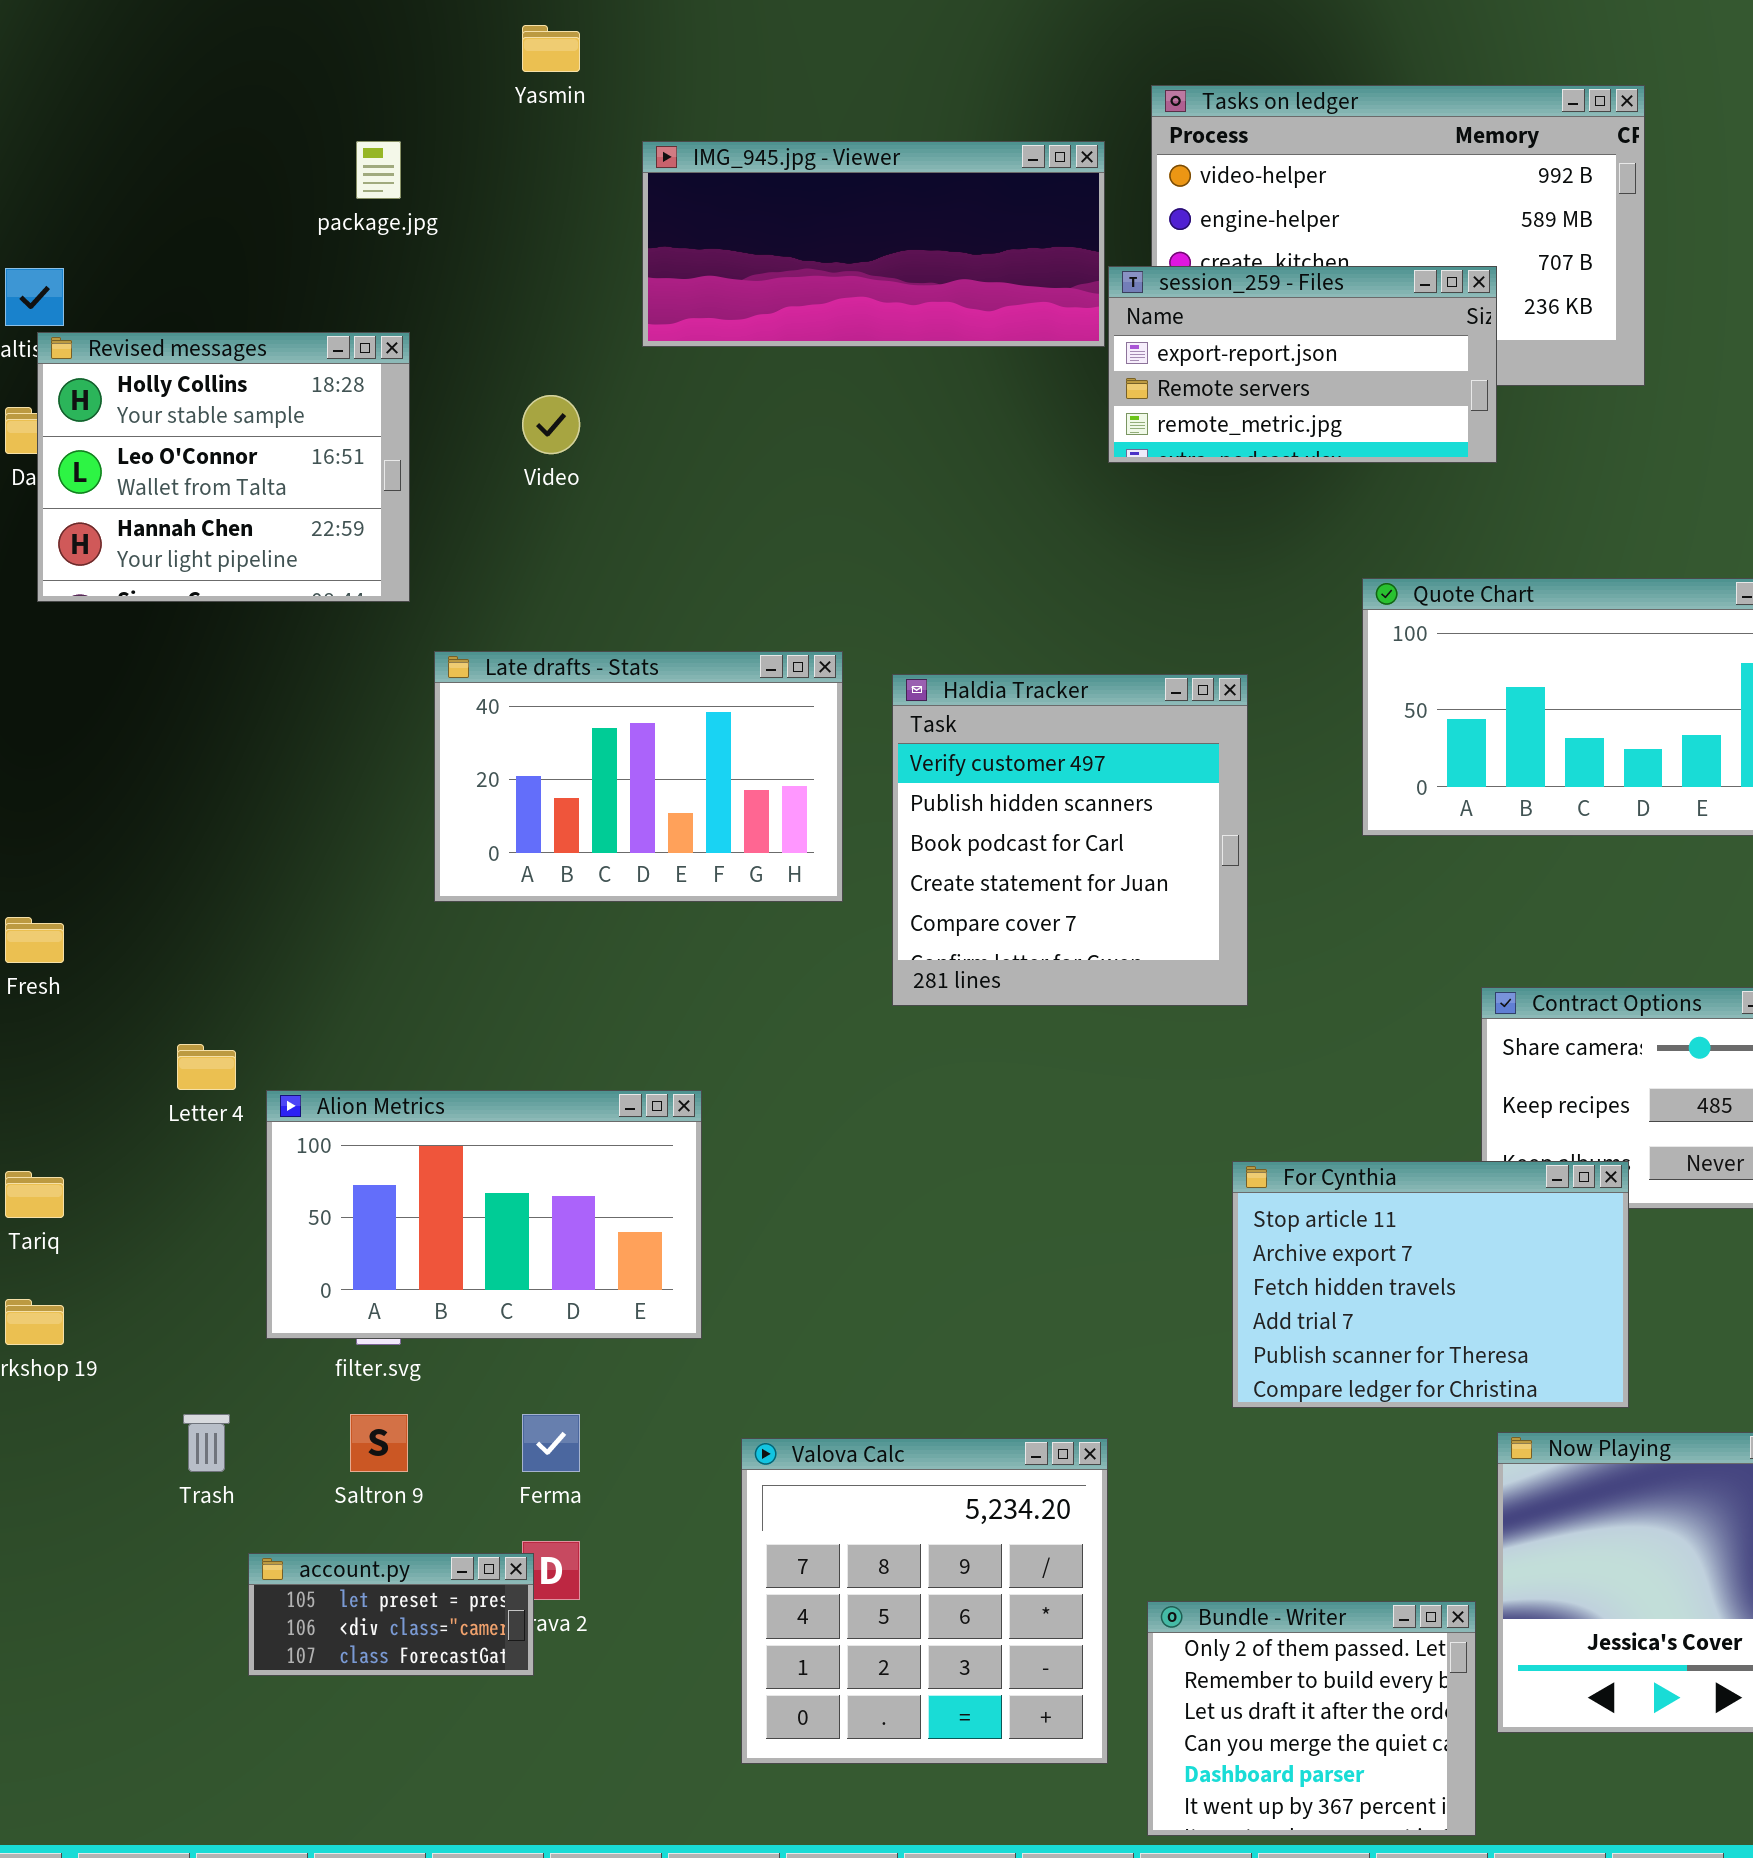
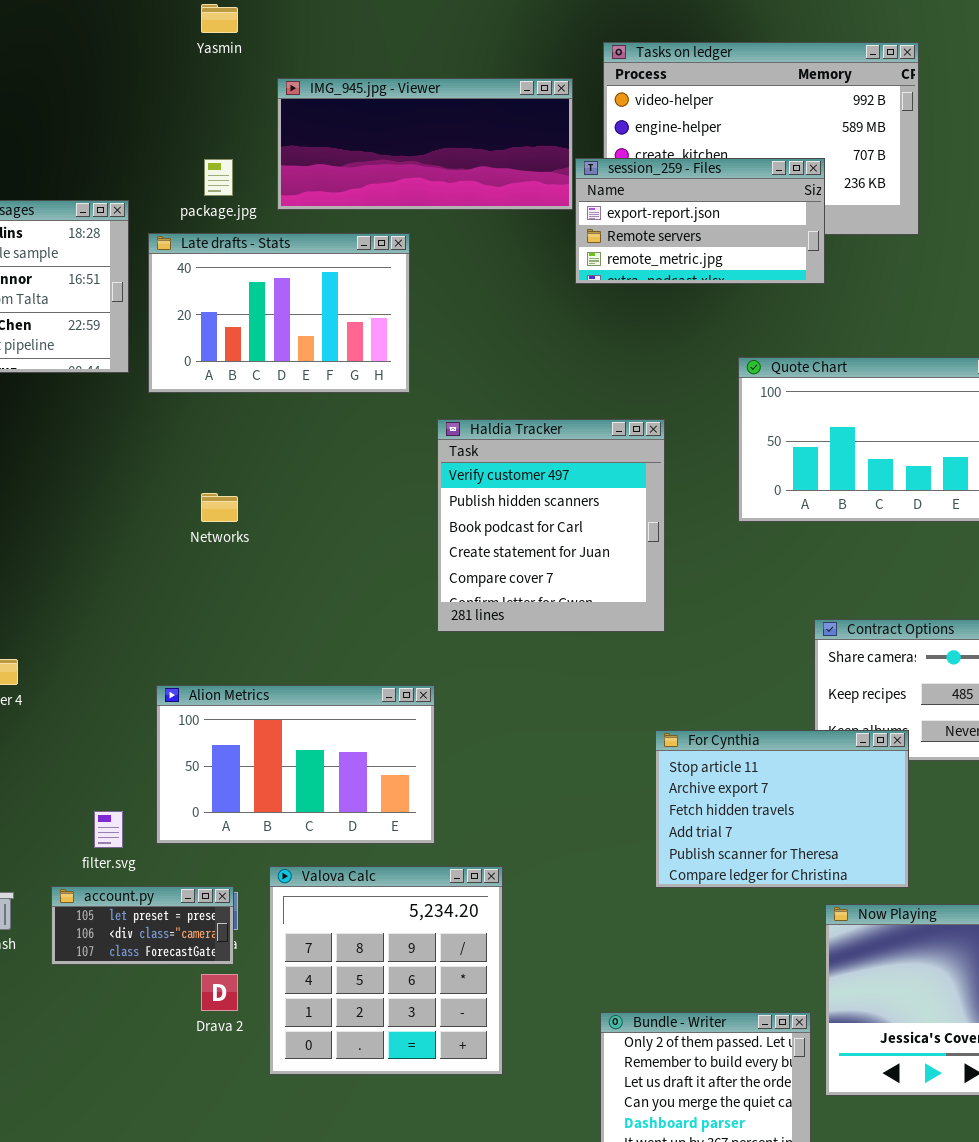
package.jpg: [356,141,401,199] -> [204,159,233,196], moved
Late drafts - Stats: [434,651,843,902] -> [148,233,410,393], moved
Alion Metrics: [266,1090,702,1339] -> [156,685,435,844], moved
Valova Calc: [741,1438,1108,1764] -> [269,866,503,1075], moved
account.py: [248,1553,534,1676] -> [51,886,234,965], moved

